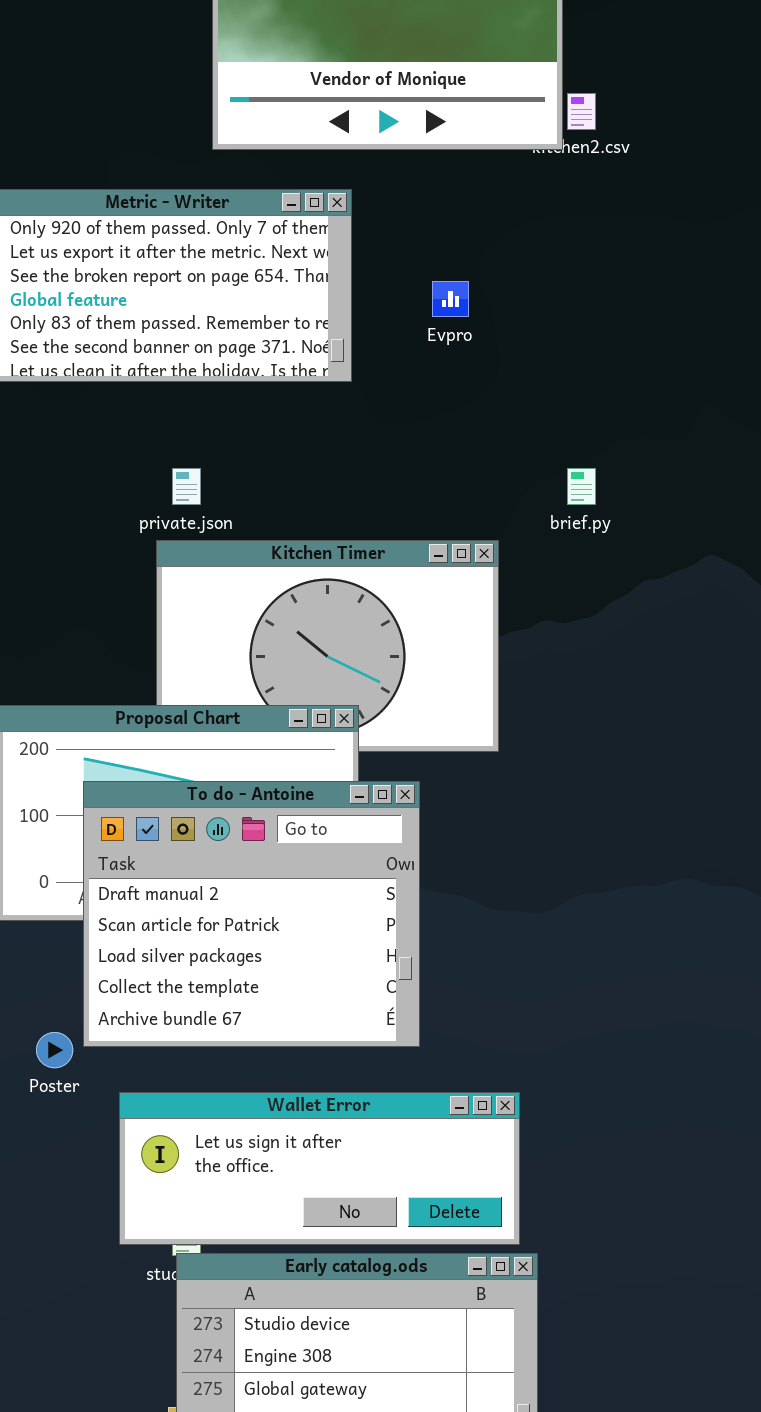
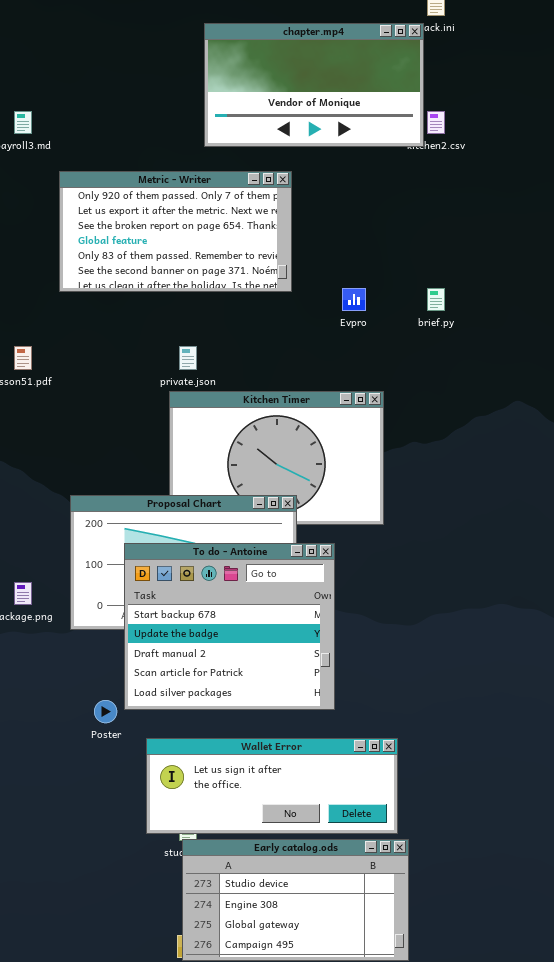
Evpro: [432,281,469,317] -> [342,288,366,311], moved
brief.py: [567,468,596,505] -> [427,288,445,311], moved
To do - Antoine: [83,781,420,1047] -> [124,543,335,710], scrolled up 2 rows

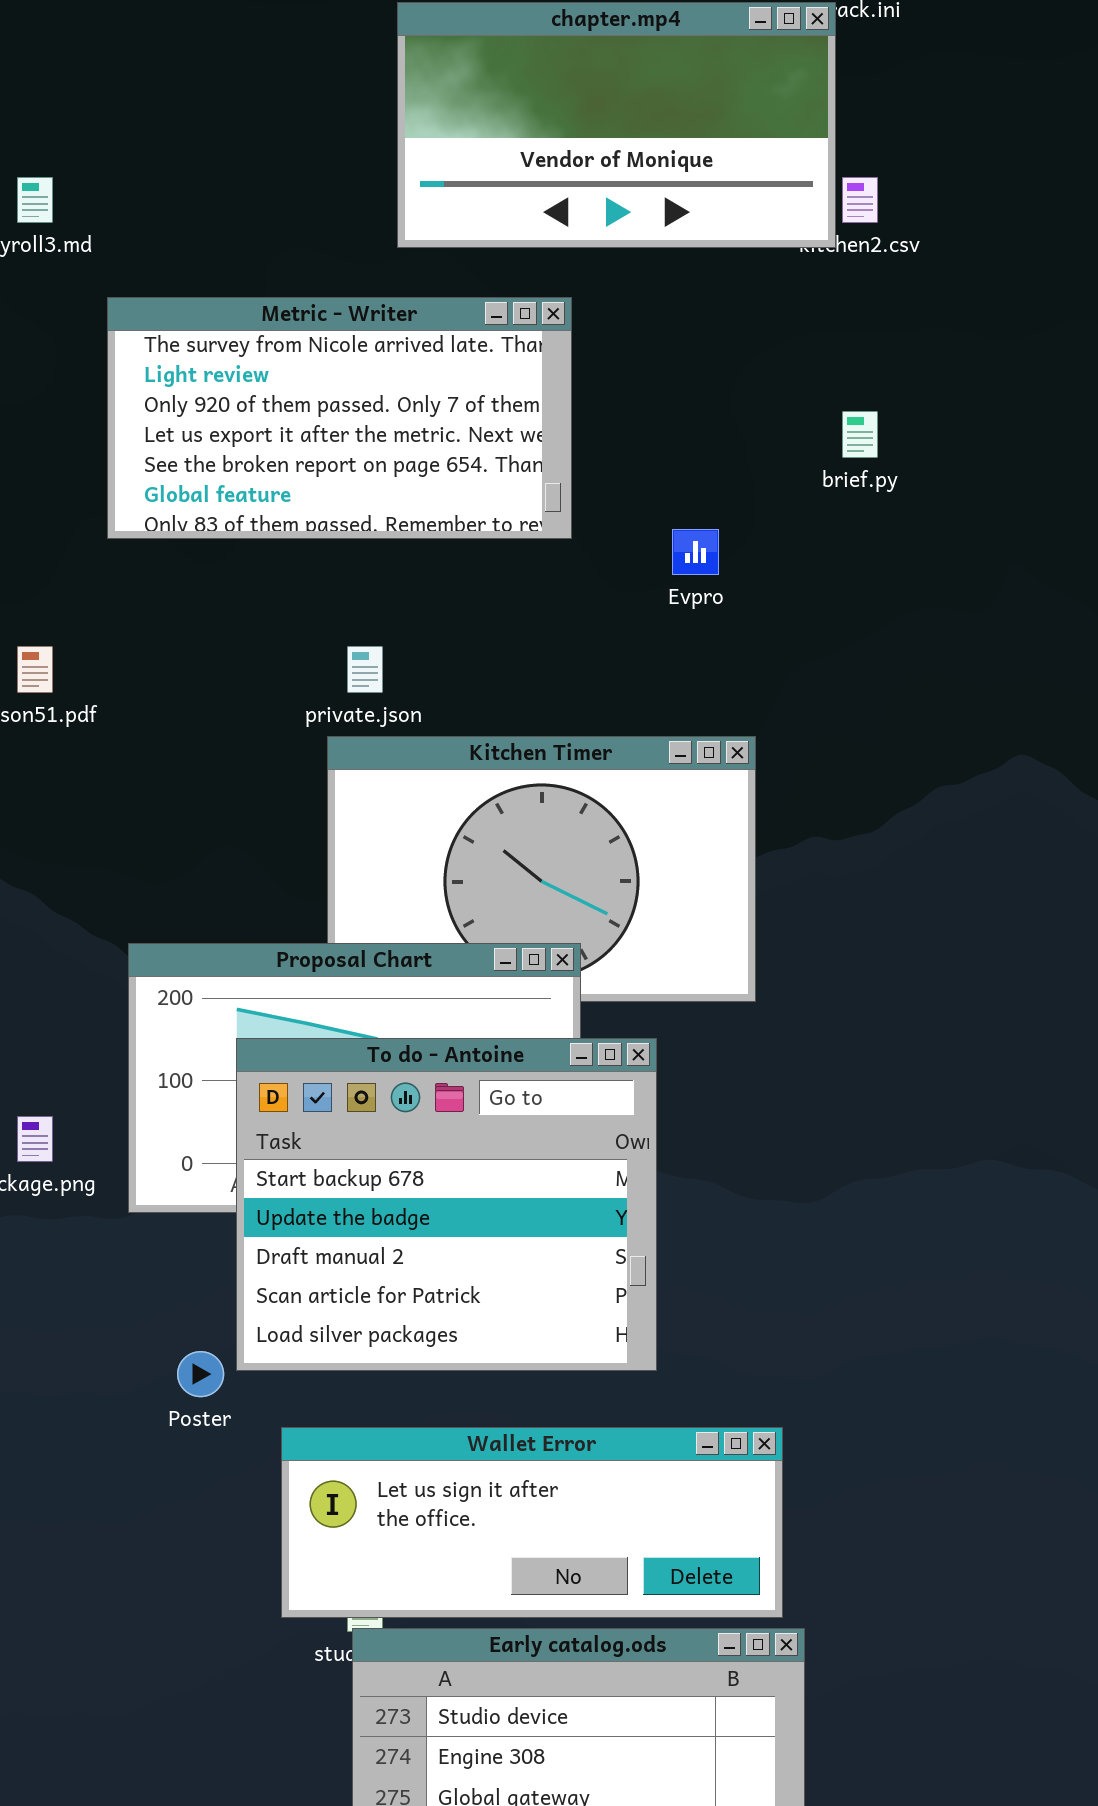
Metric - Writer: [59,171,292,292] -> [107,297,572,539], scrolled up 2 rows
brief.py: [427,288,445,311] -> [842,411,878,458], moved

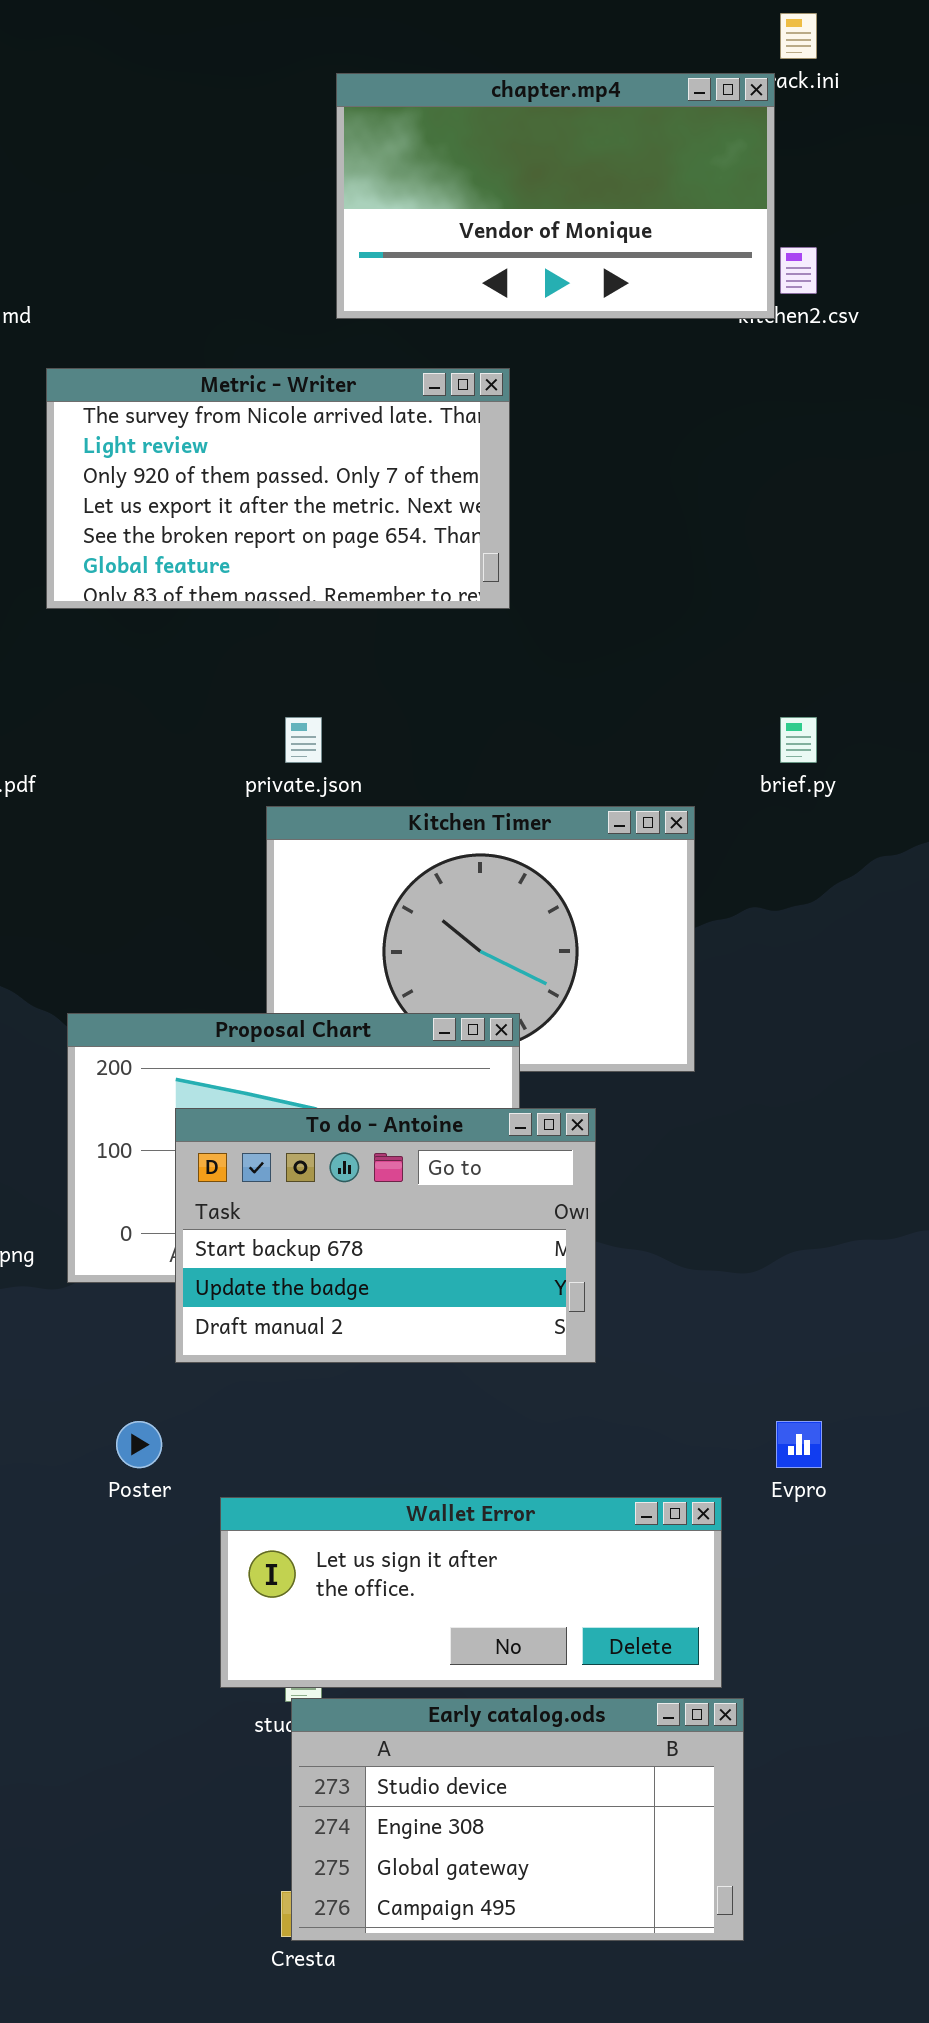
brief.py: [842,411,878,458] -> [780,717,817,763], moved
Evpro: [672,529,719,575] -> [776,1421,822,1468], moved
To do - Antoine: [236,1038,657,1371] -> [175,1108,596,1363], resized

